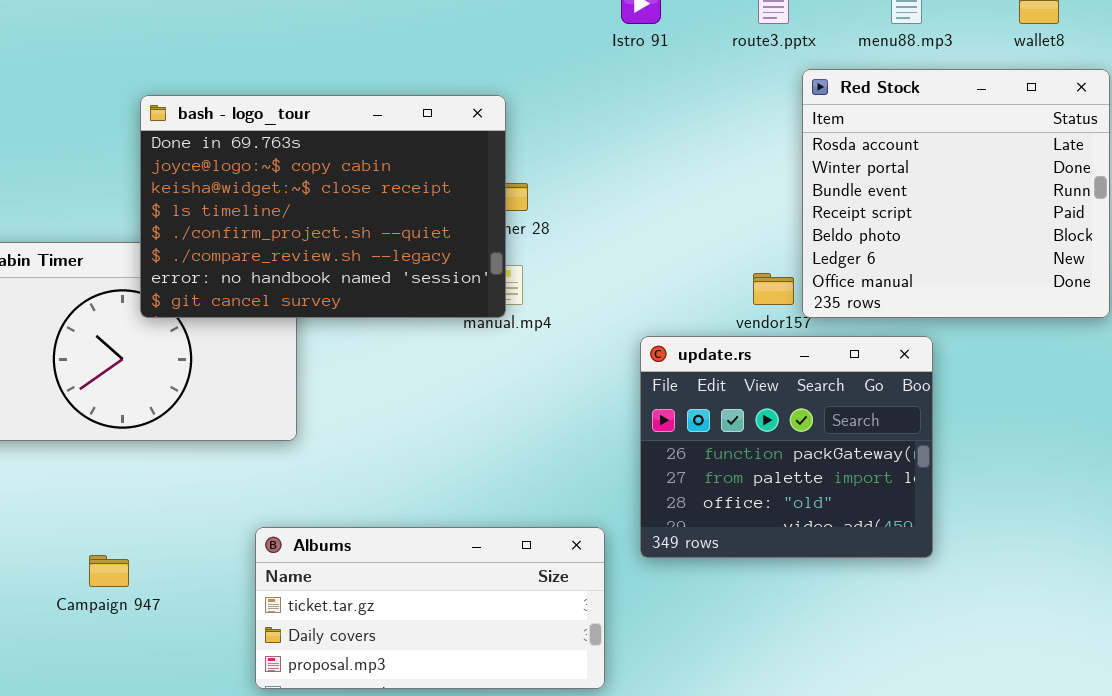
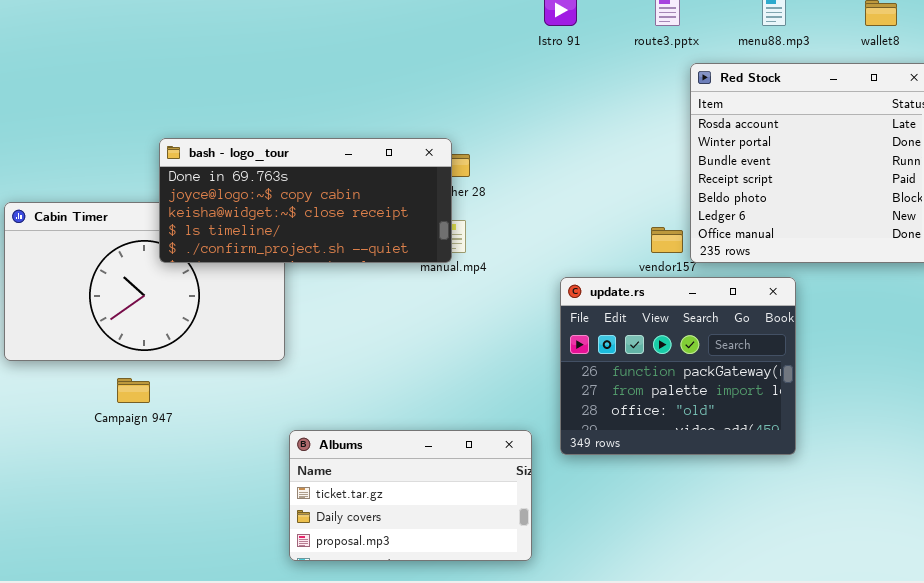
bash - logo_tour: [140,95,506,318] -> [159,138,452,263], resized
Albums: [255,527,605,689] -> [289,430,532,561], resized
Campaign 947: [89,555,129,587] -> [117,378,150,403], moved

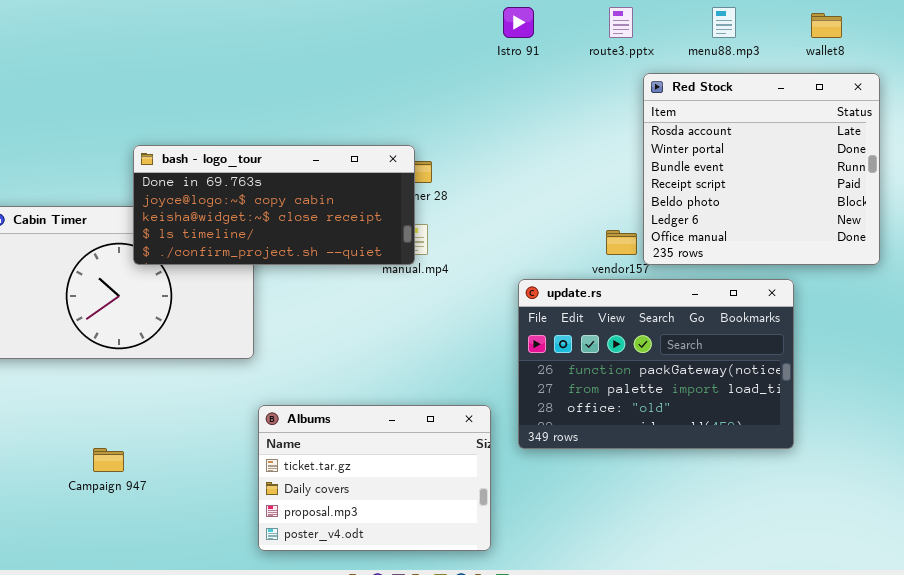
update.rs: [560,277,796,455] -> [518,279,794,449], resized
Campaign 947: [117,378,150,403] -> [93,448,124,472], moved
Albums: [289,430,532,561] -> [258,405,491,551], resized

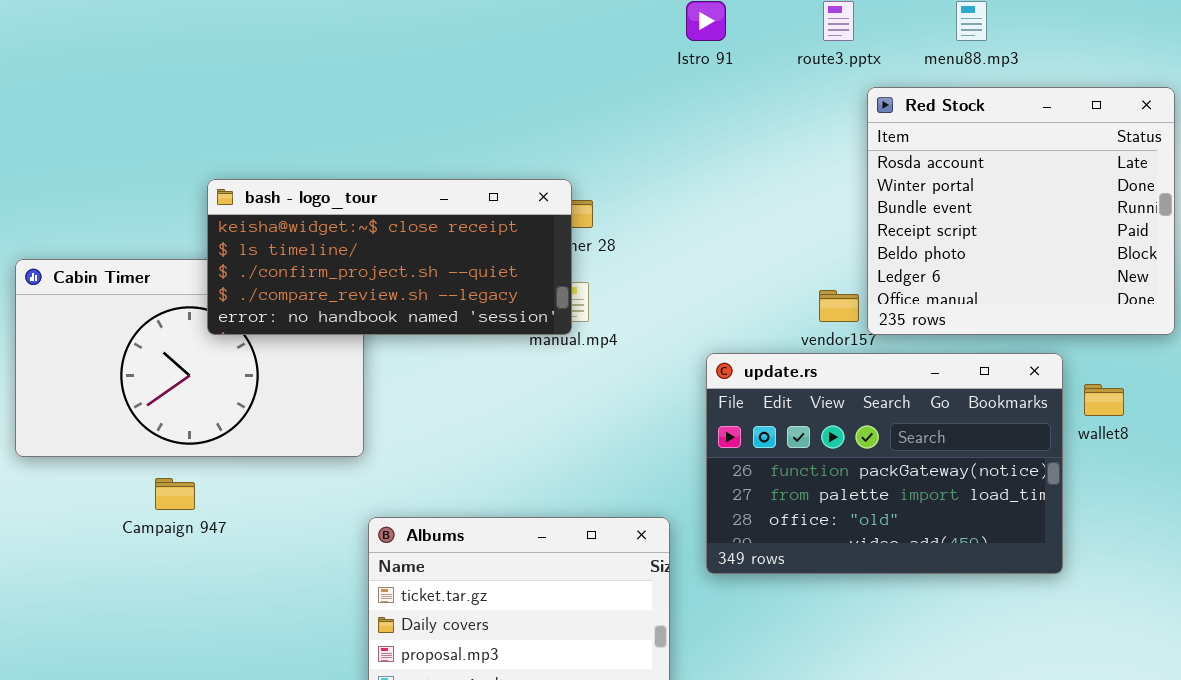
wallet8: [811,13,842,38] -> [1084,384,1124,416], moved
bash - logo_tour: [133,145,415,265] -> [207,179,572,335], scrolled down 2 rows
Campaign 947: [93,448,124,472] -> [155,478,195,510], moved

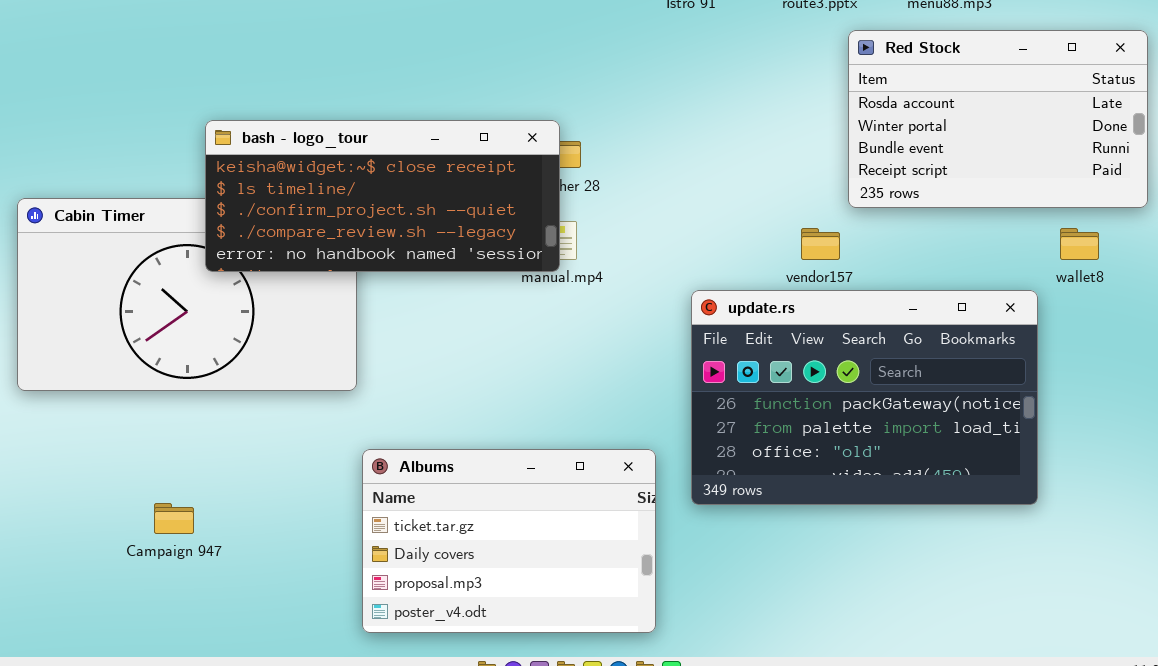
Red Stock: [867,87,1175,335] -> [848,30,1148,208], resized
wallet8: [1084,384,1124,416] -> [1060,228,1099,260], moved
Campaign 947: [155,478,195,510] -> [154,503,194,534], moved

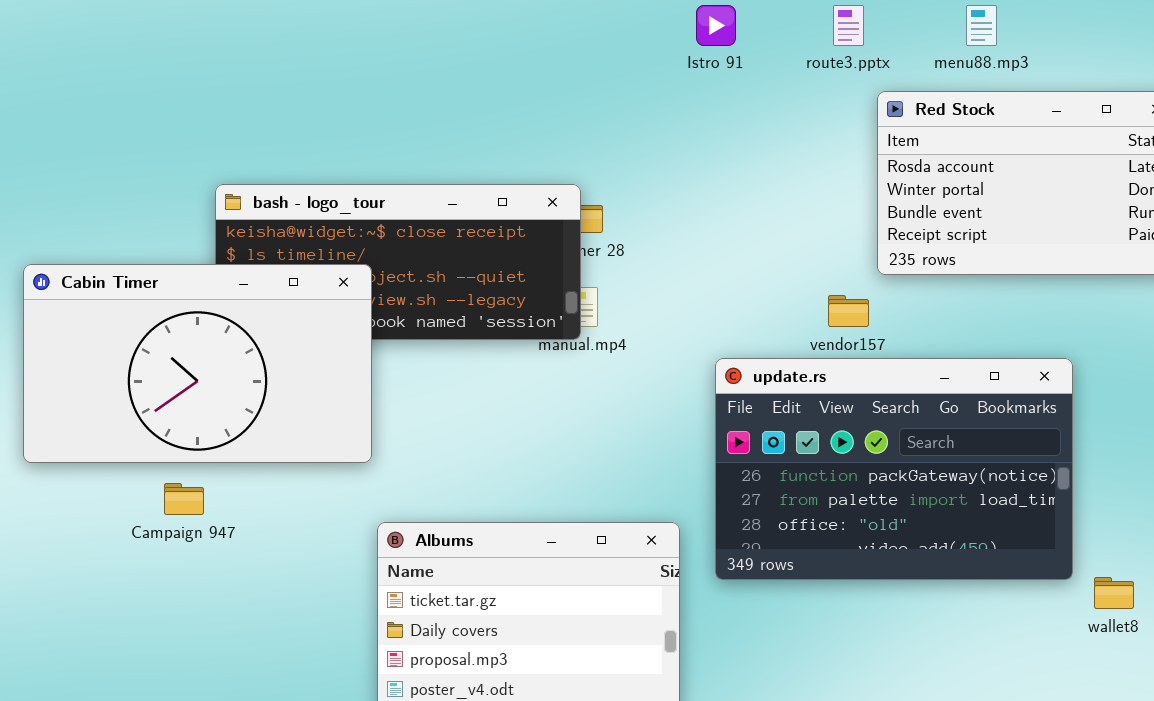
Cabin Timer: [17,198,357,391] -> [23,264,372,463], raised
wallet8: [1060,228,1099,260] -> [1094,577,1134,609], moved
Campaign 947: [154,503,194,534] -> [164,483,204,515], moved

